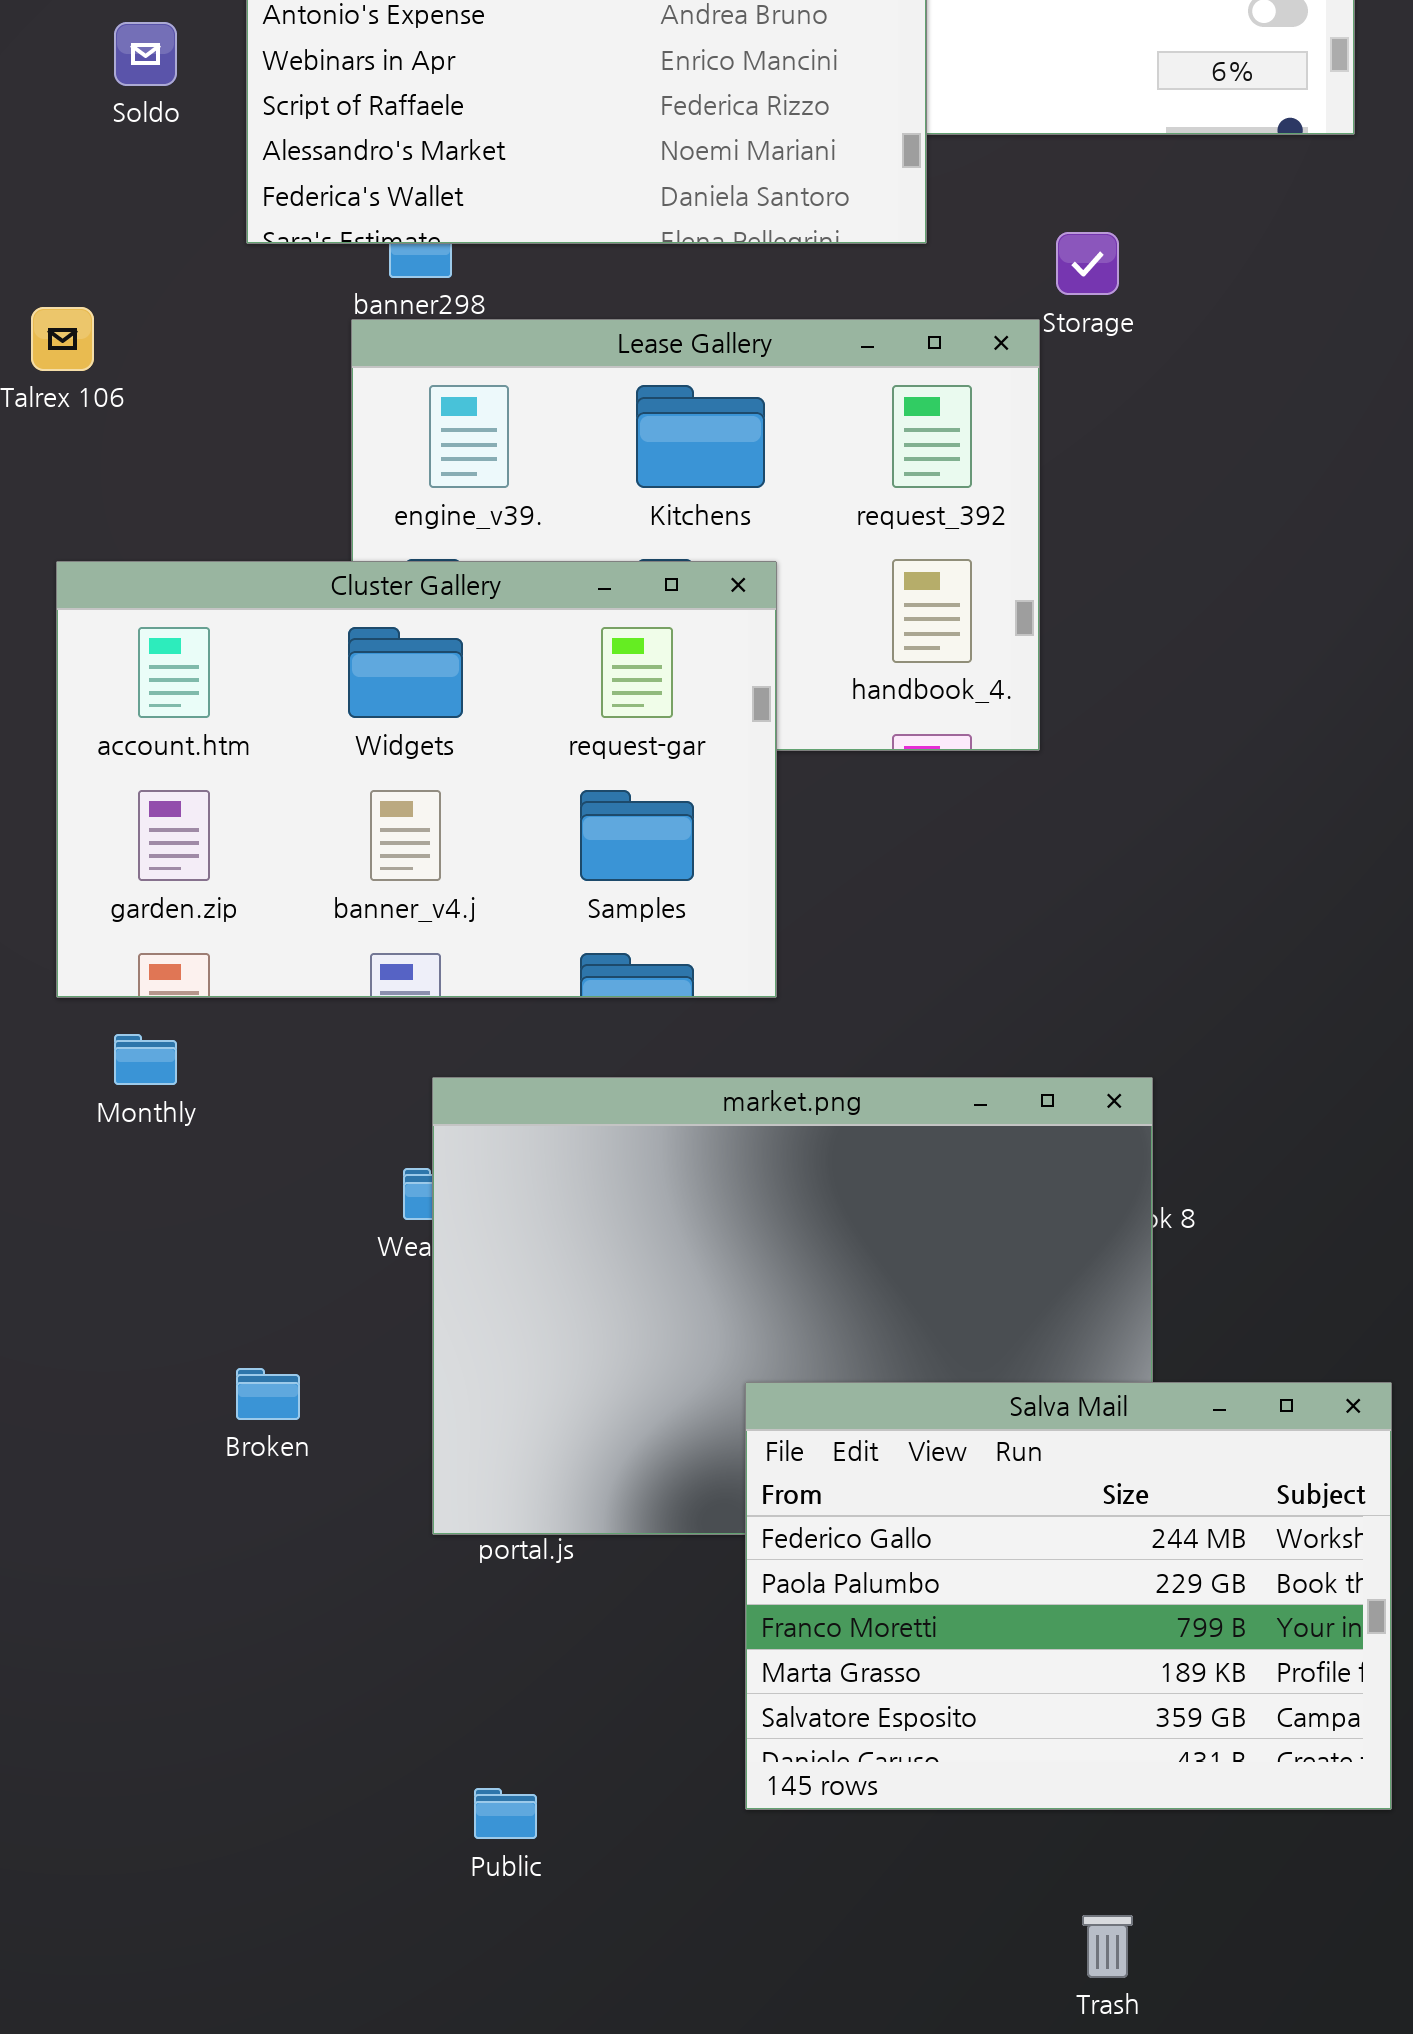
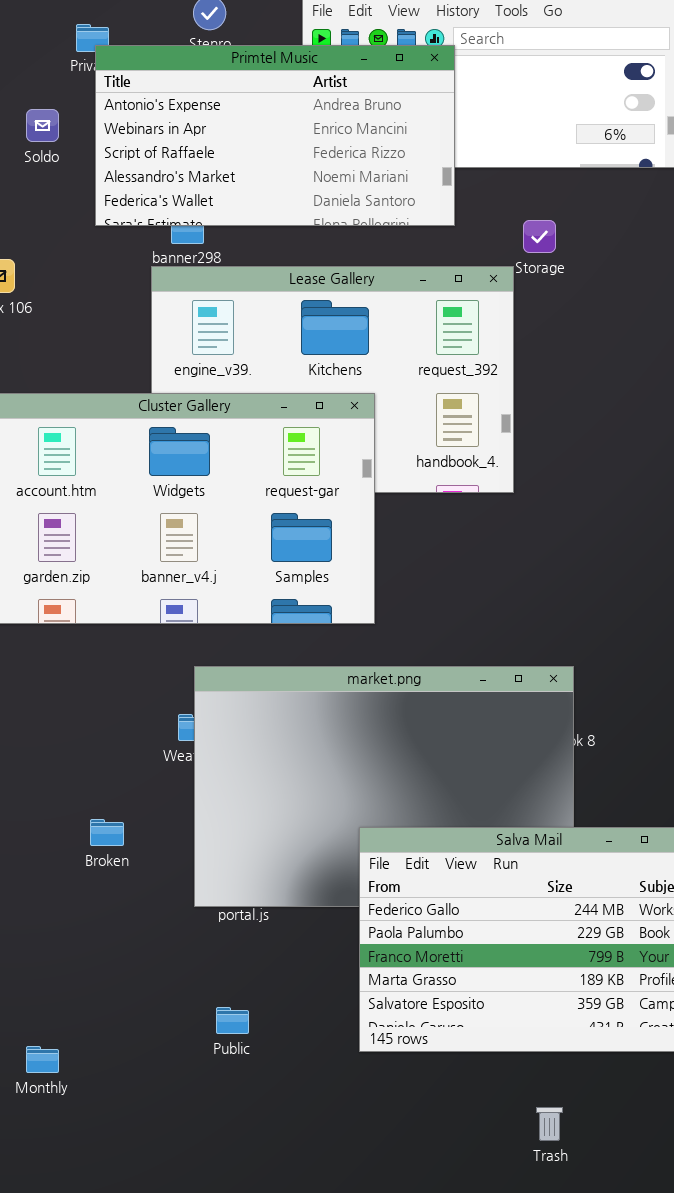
Monthly: [114,1034,177,1085] -> [26,1046,59,1073], moved
Public: [474,1788,537,1839] -> [216,1007,249,1034], moved

